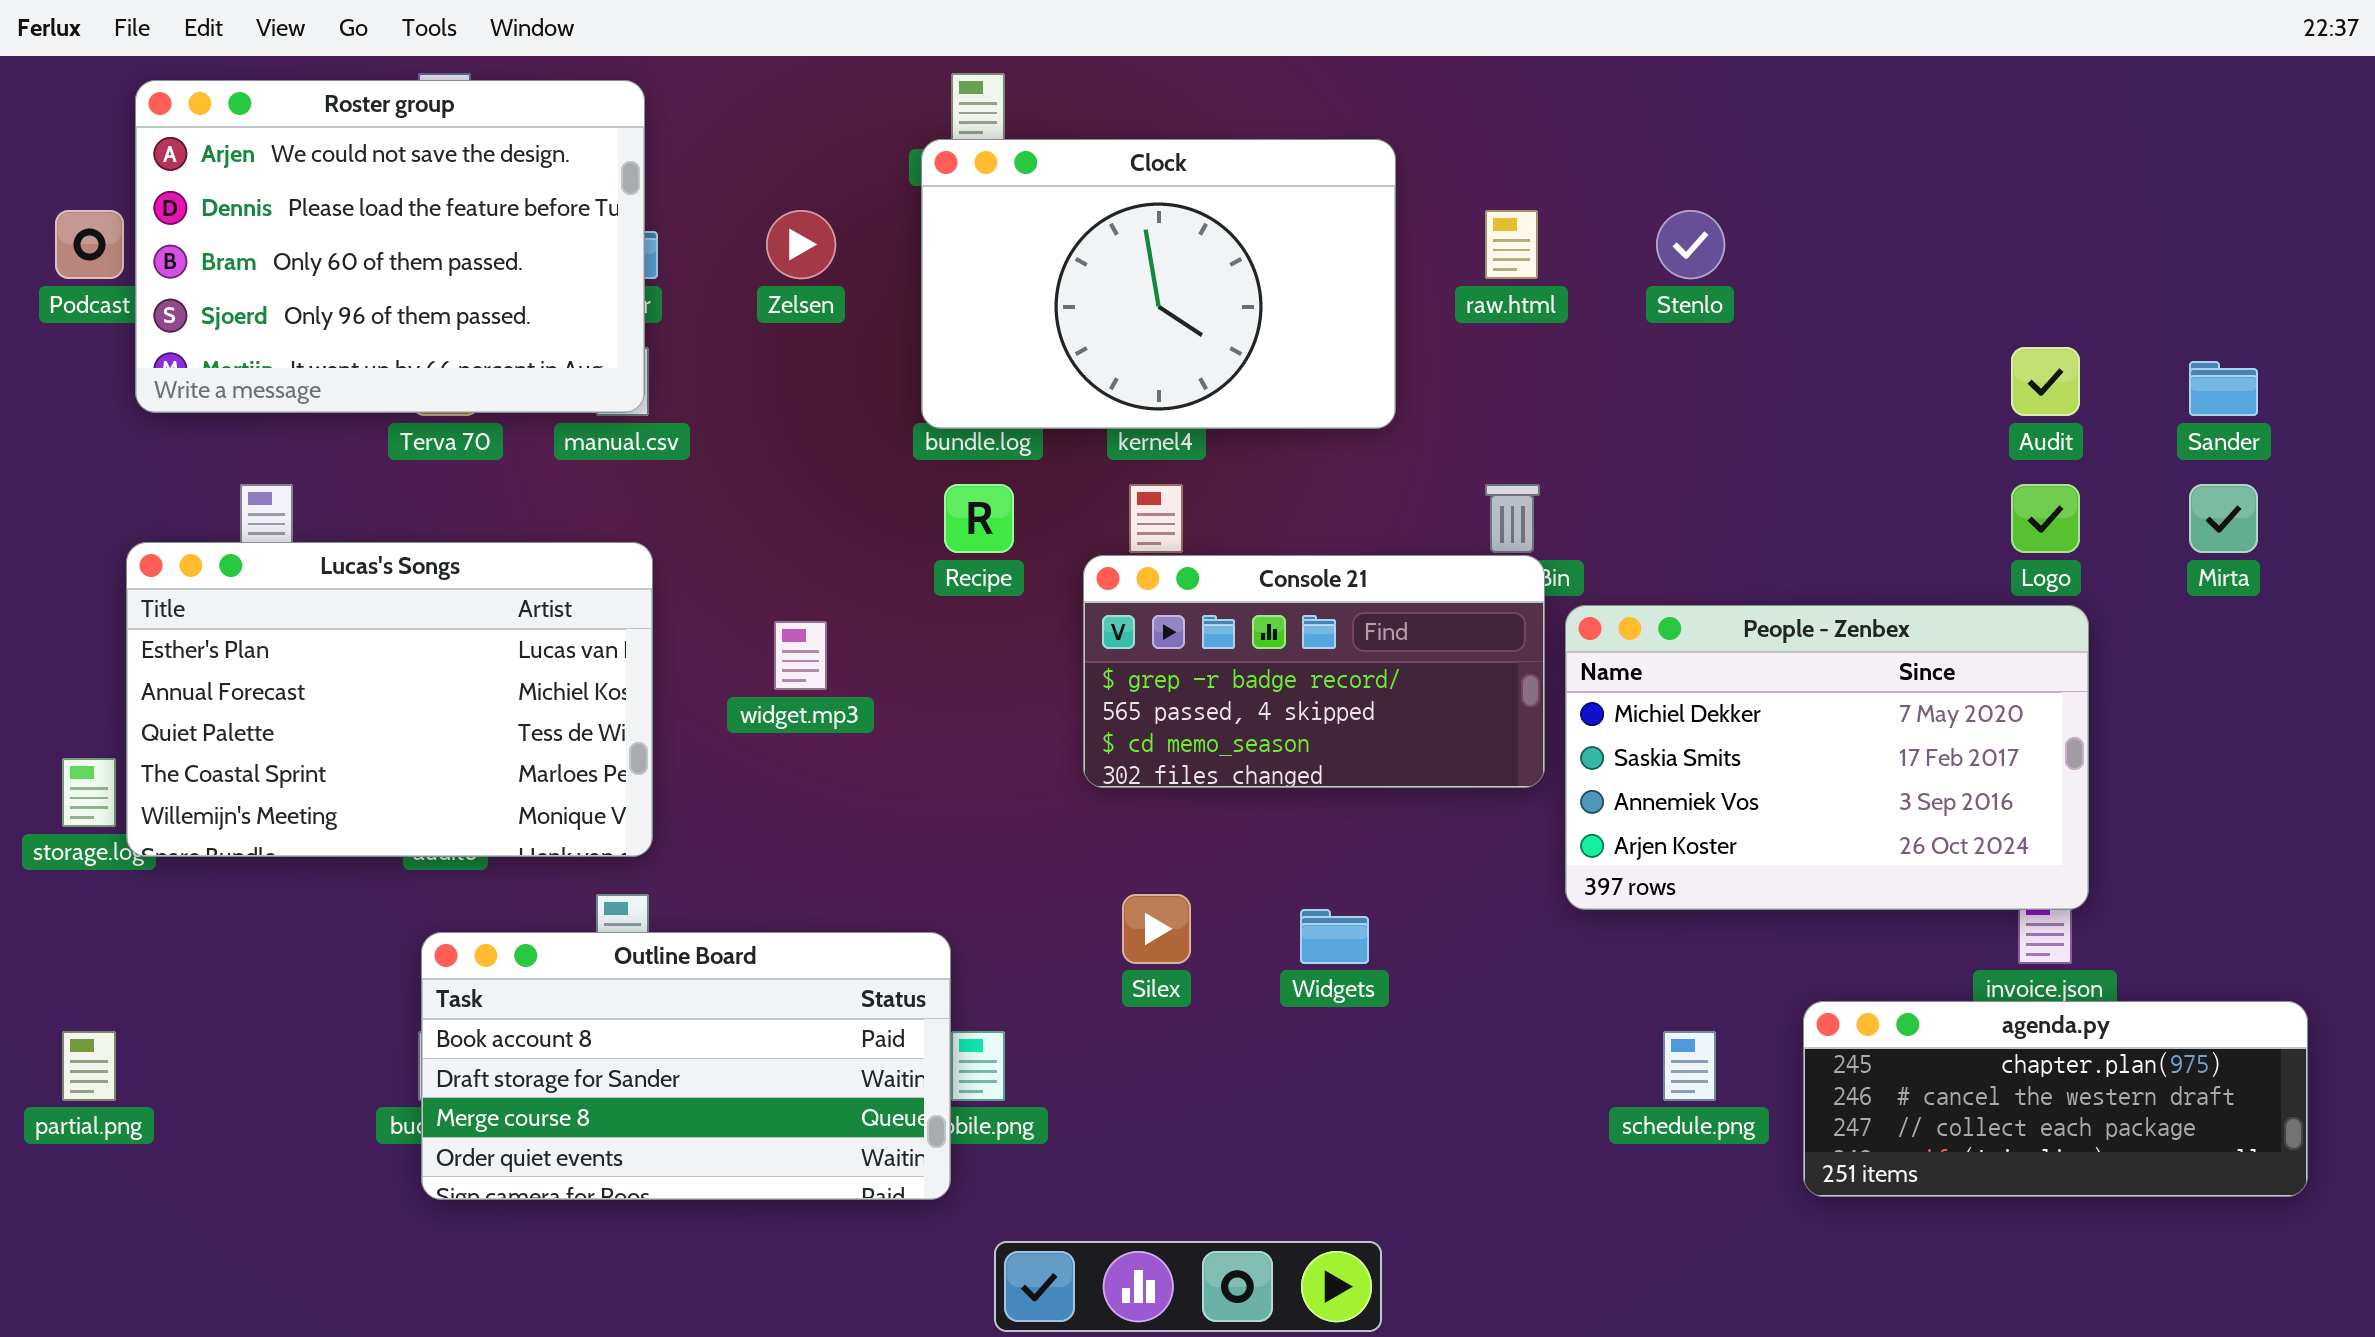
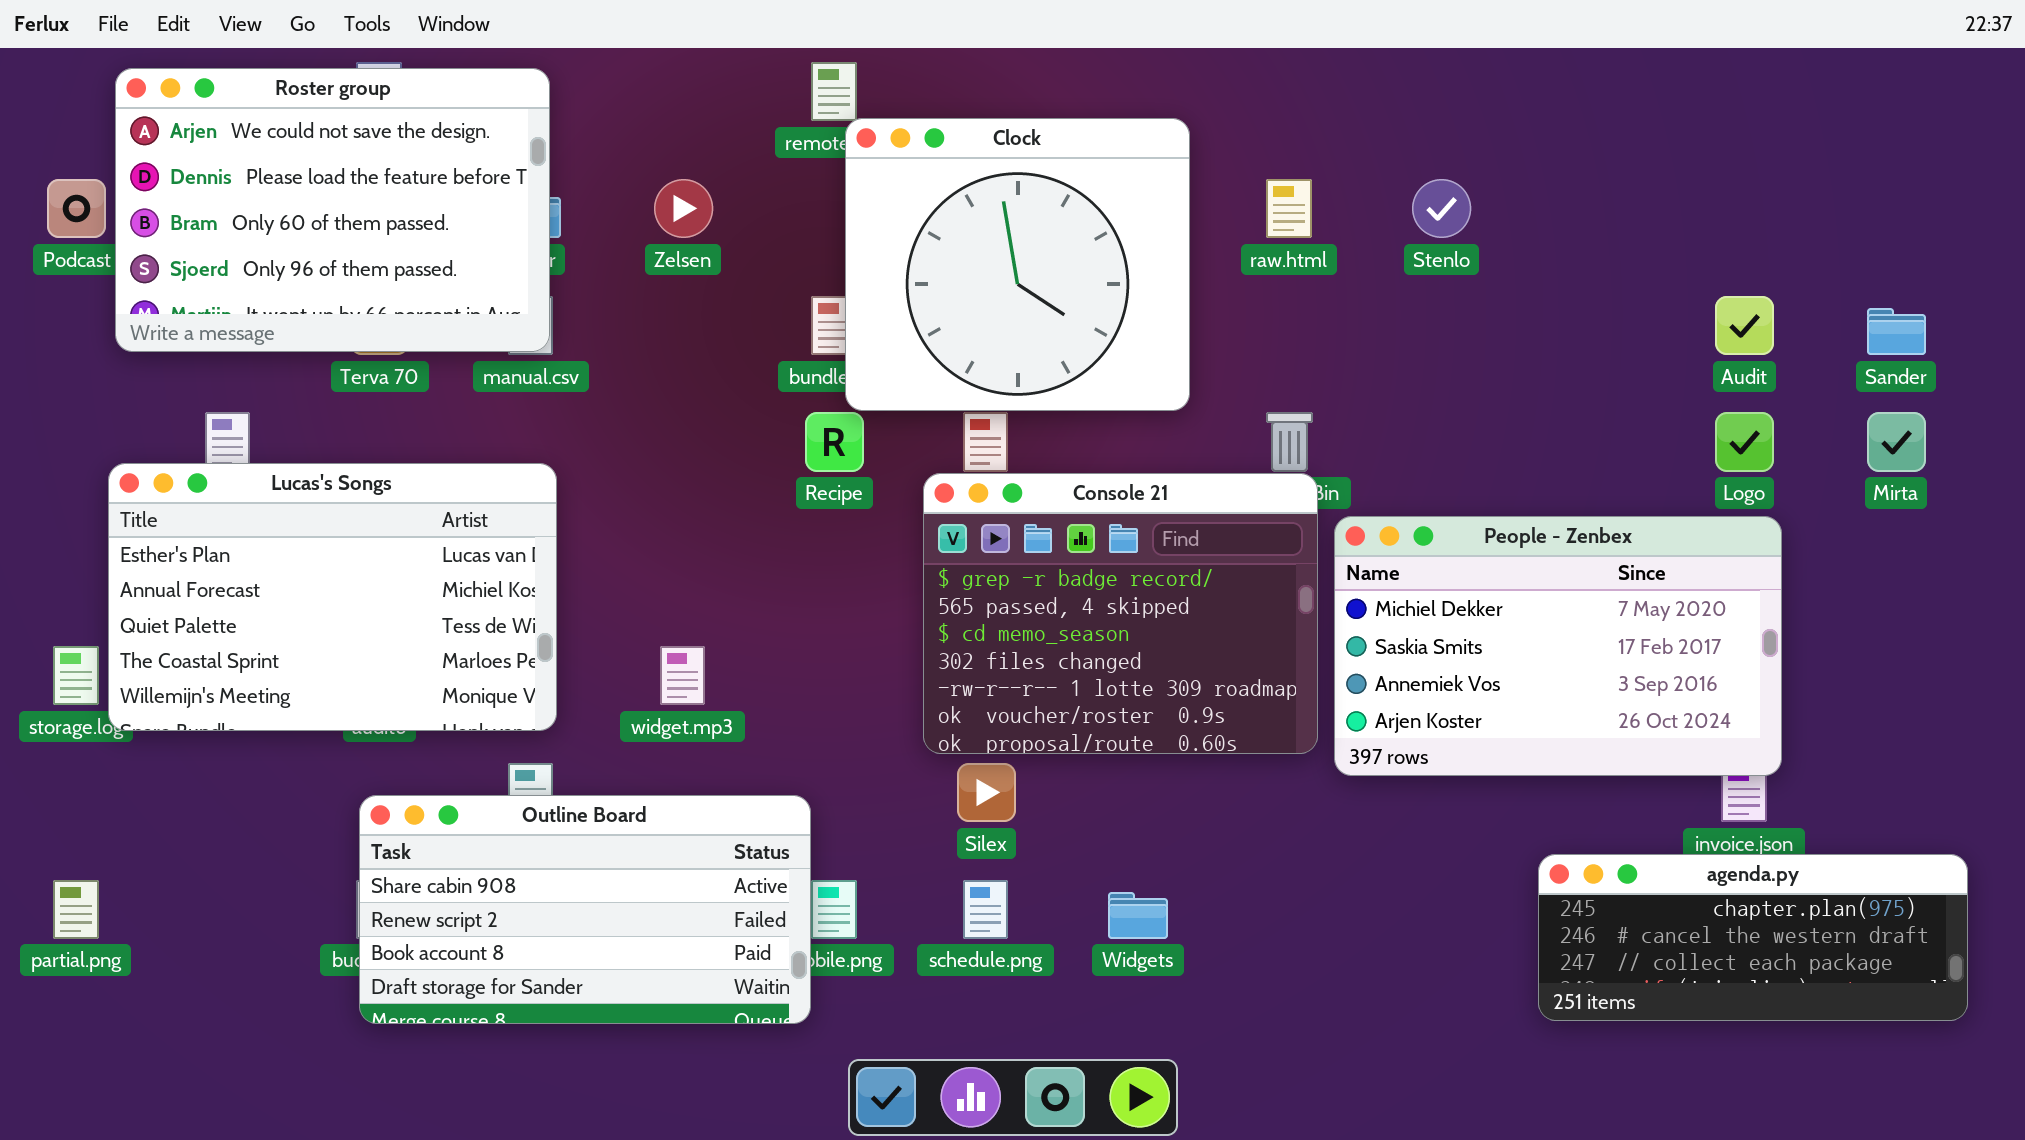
Clock: [921,139,1396,429] -> [845,118,1190,411], resized
Console 21: [1083,555,1545,788] -> [923,473,1318,754], resized
widget.mp3: [774,621,827,690] -> [660,646,705,705], moved
Widgets: [1300,909,1369,964] -> [1108,892,1168,939], moved
Outline Board: [421,932,951,1200] -> [359,795,811,1024], scrolled up 2 rows
schedule.png: [1663,1031,1716,1101] -> [963,880,1008,939], moved

